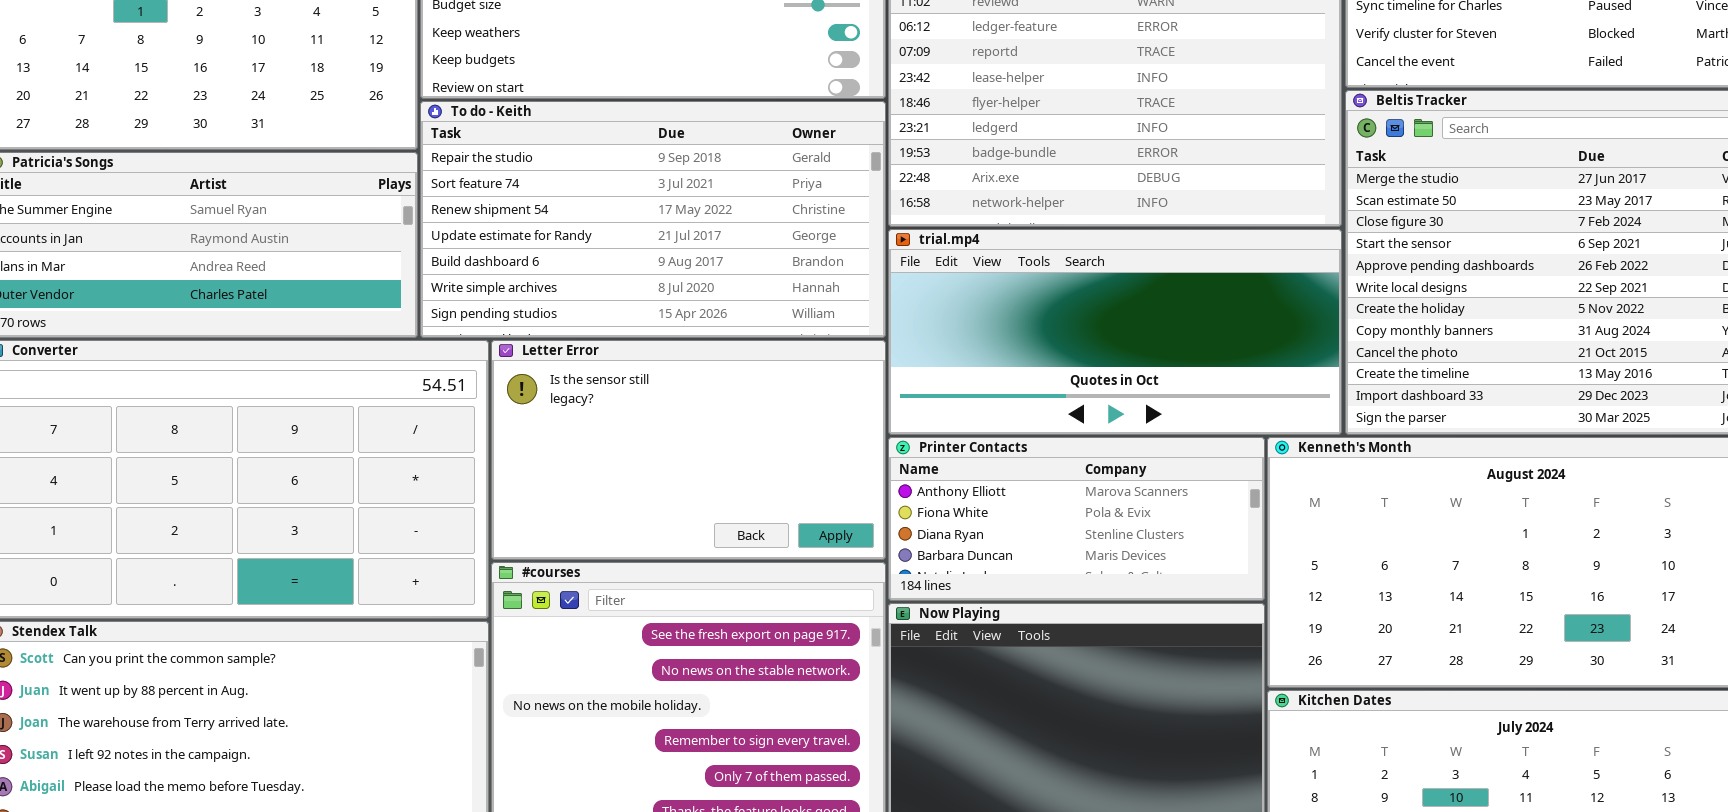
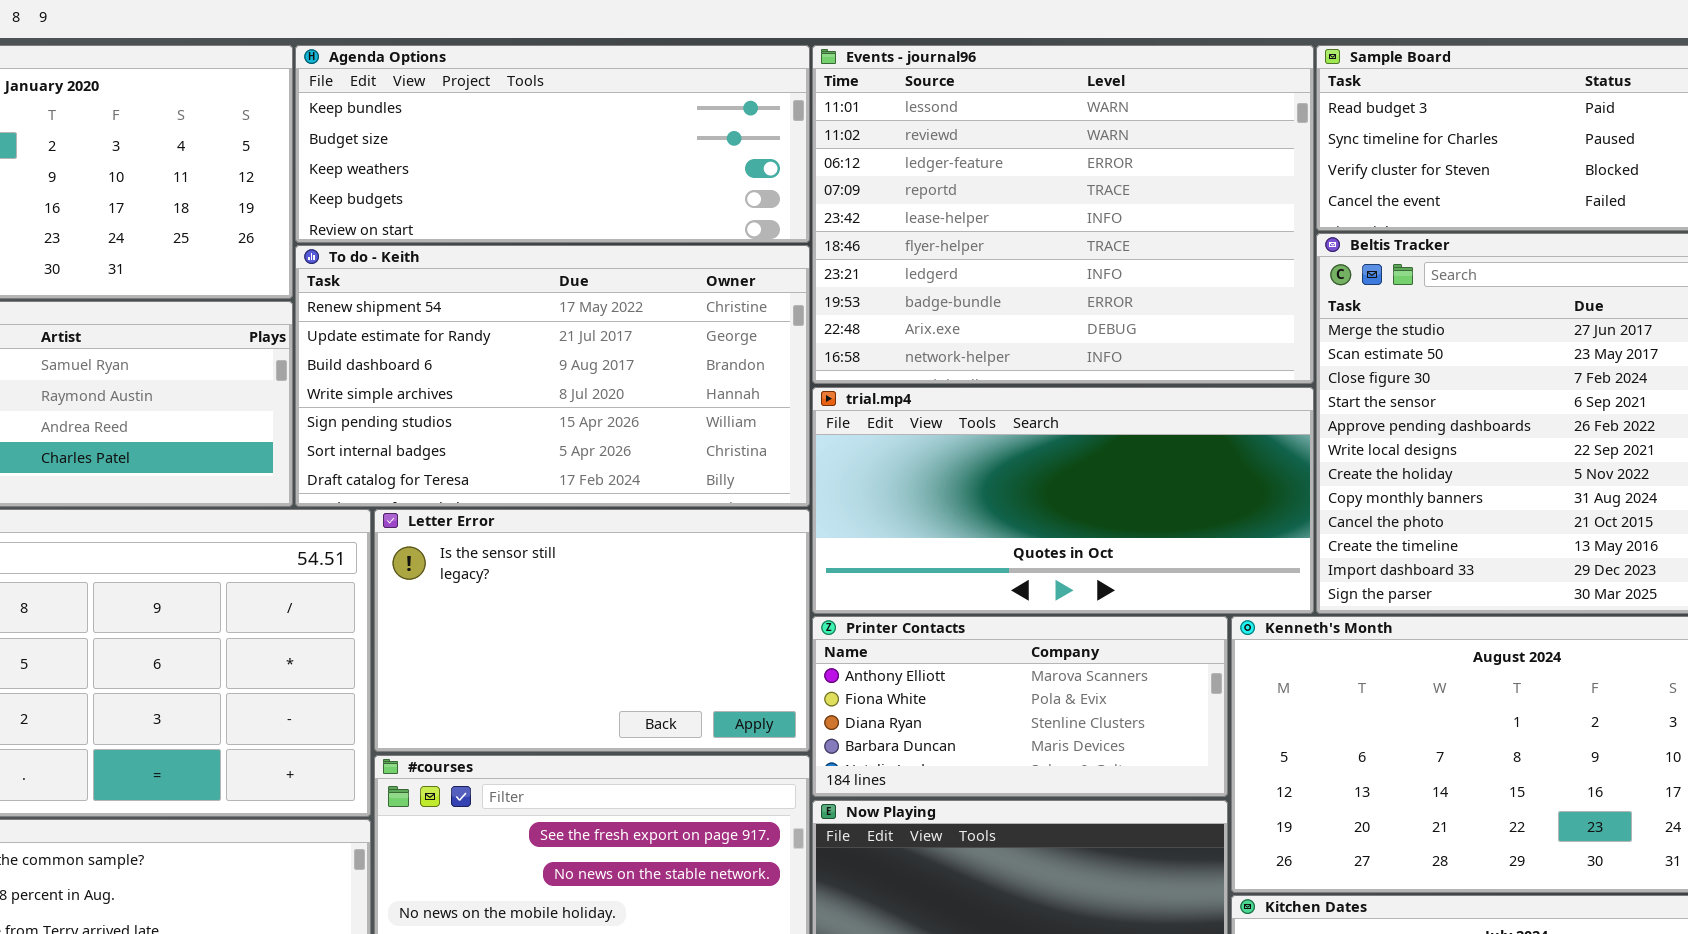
To do - Keith: [420,101,886,338] -> [295,245,810,507], scrolled down 2 rows

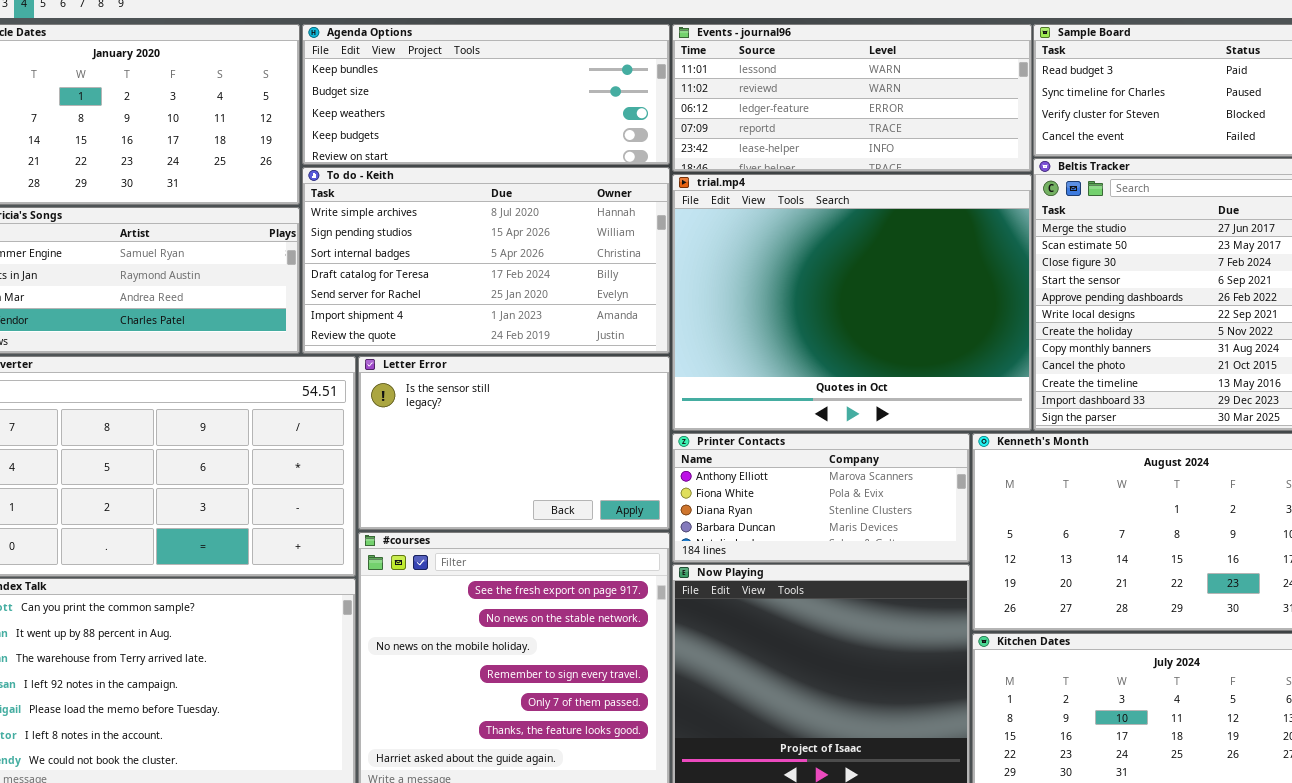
Events - journal96: [812,45,1314,384] -> [672,24,1032,172], resized
To do - Keith: [295,245,810,507] -> [302,167,670,354], scrolled down 3 rows
trial.mp4: [812,387,1314,614] -> [672,174,1032,431], resized

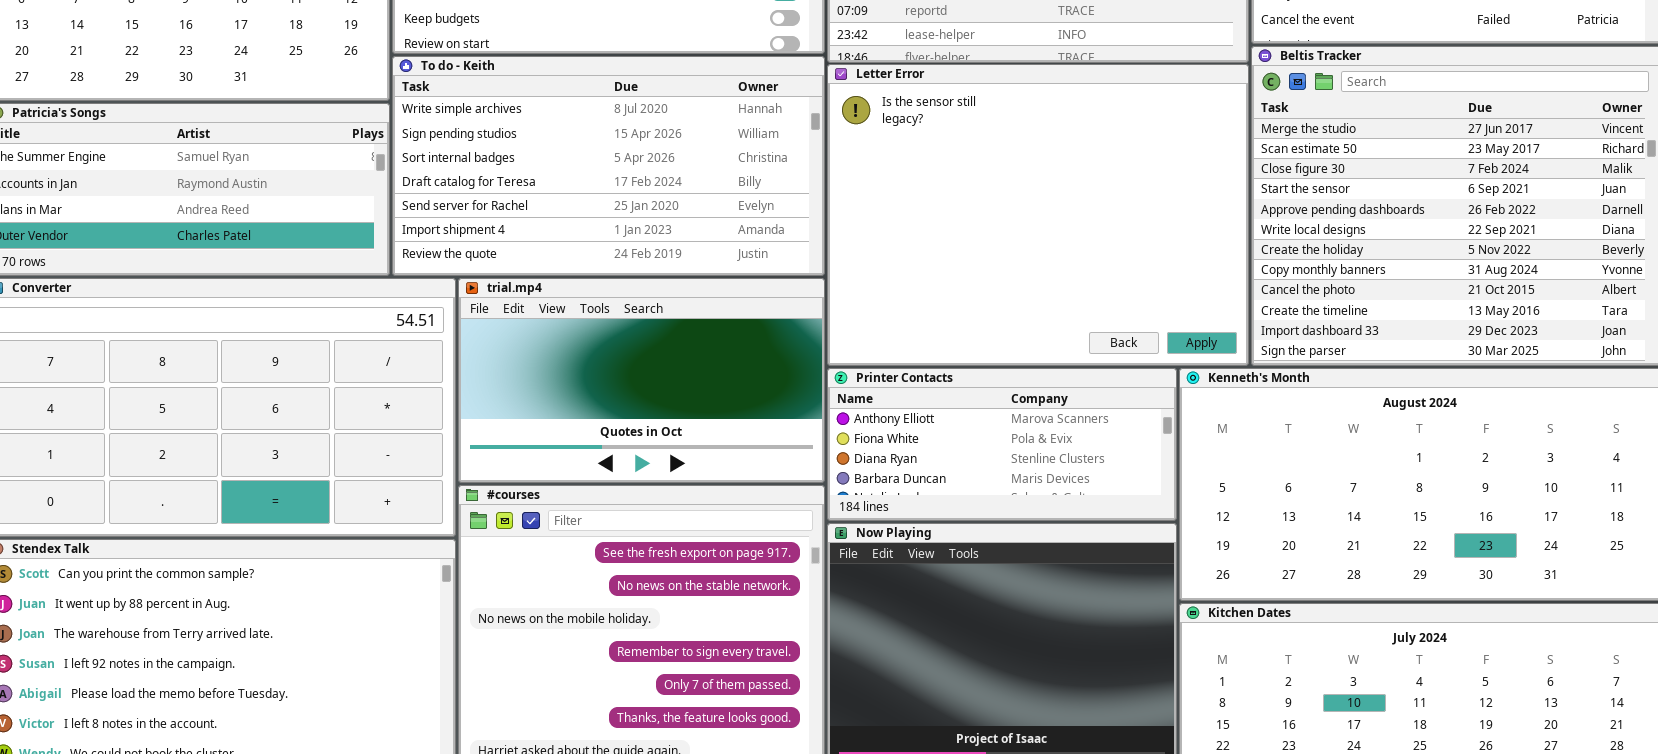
trial.mp4: [672,174,1032,431] -> [458,278,825,483], moved, resized
Letter Error: [358,356,670,530] -> [827,64,1249,366], moved, resized

